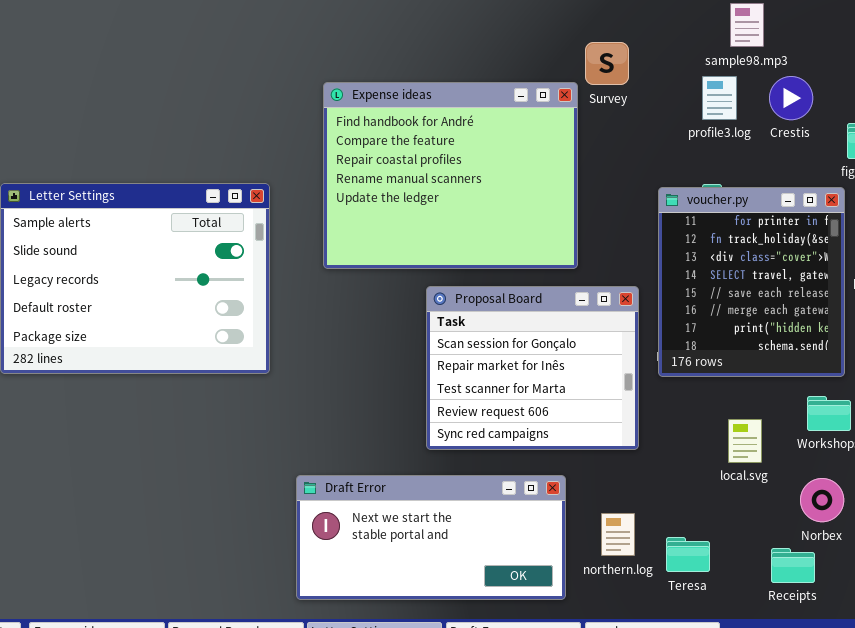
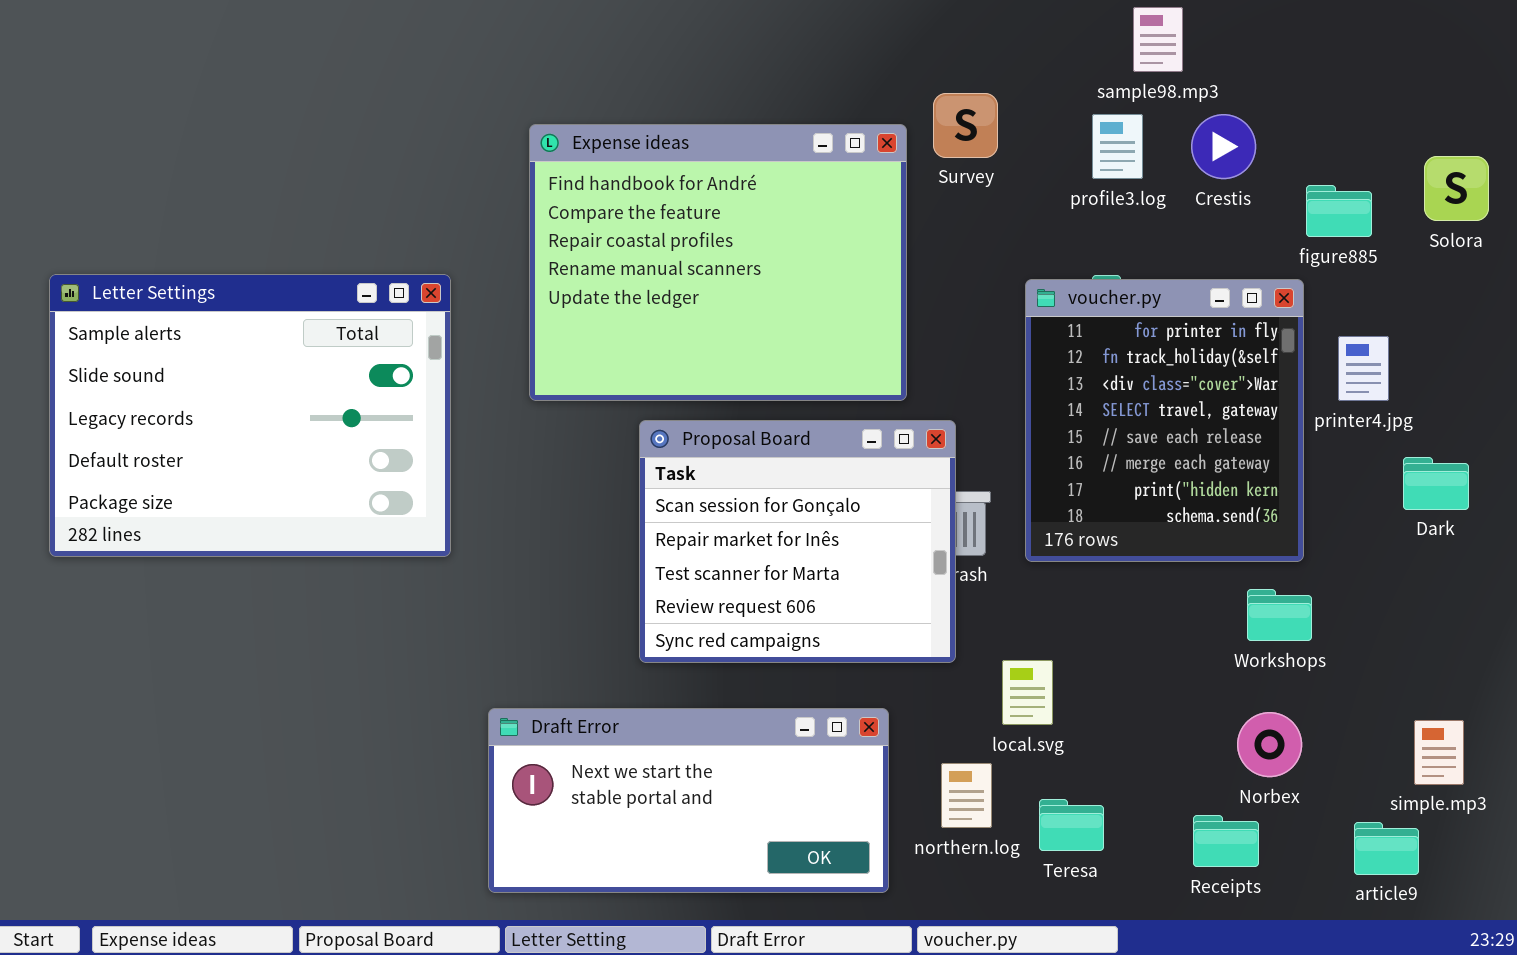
Survey: [585,42,629,85] -> [933,93,998,158], moved
Proposal Board: [426,286,639,450] -> [639,420,956,663], moved
local.svg: [728,419,762,463] -> [1002,660,1053,725], moved

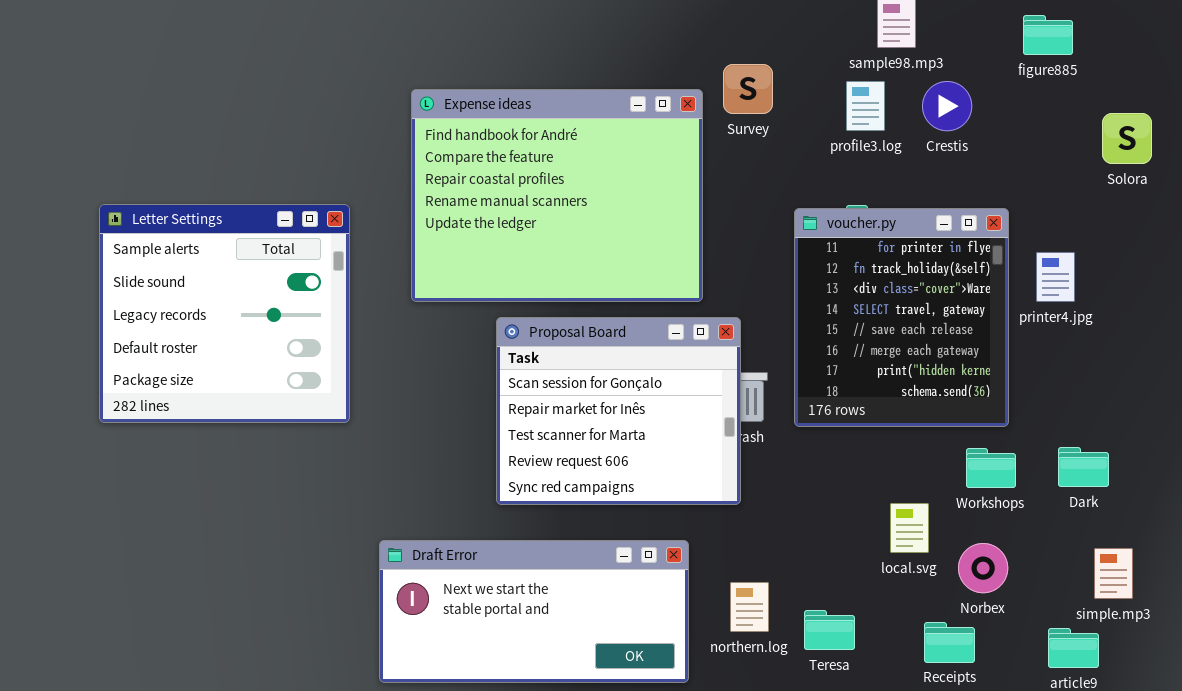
figure885: [1306,185,1372,237] -> [1023,15,1073,55], moved
Letter Settings: [49,274,451,557] -> [99,204,350,423], resized
Dark: [1403,457,1469,510] -> [1058,447,1109,487], moved
local.svg: [1002,660,1053,725] -> [890,503,929,553], moved

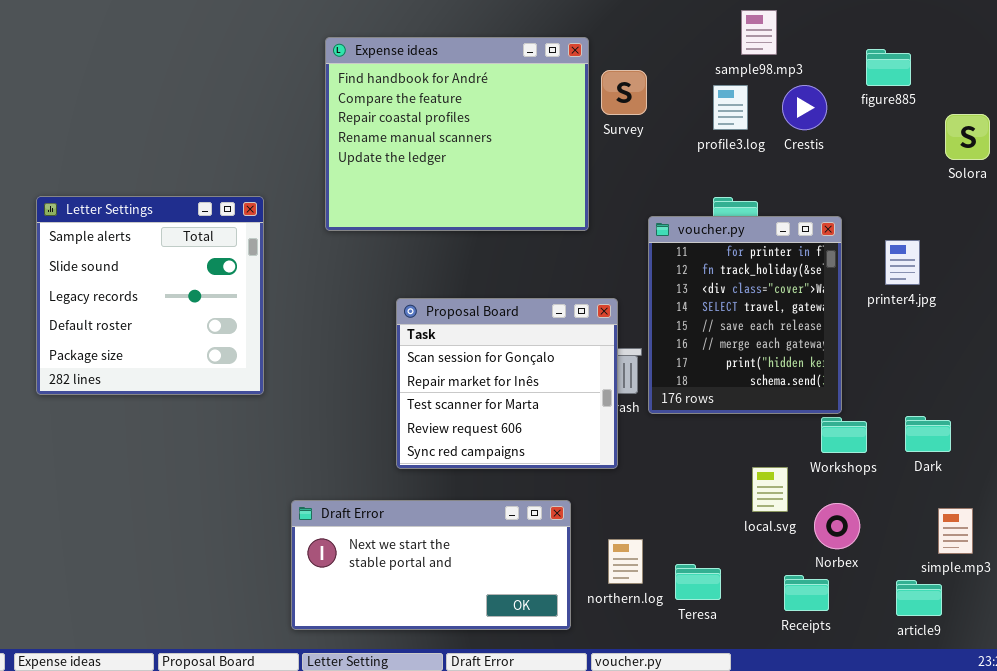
figure885: [1023,15,1073,55] -> [866,49,911,86], moved
Expense ideas: [411,89,703,302] -> [325,37,589,231], moved
voucher.py: [794,208,1009,427] -> [648,216,842,414], moved

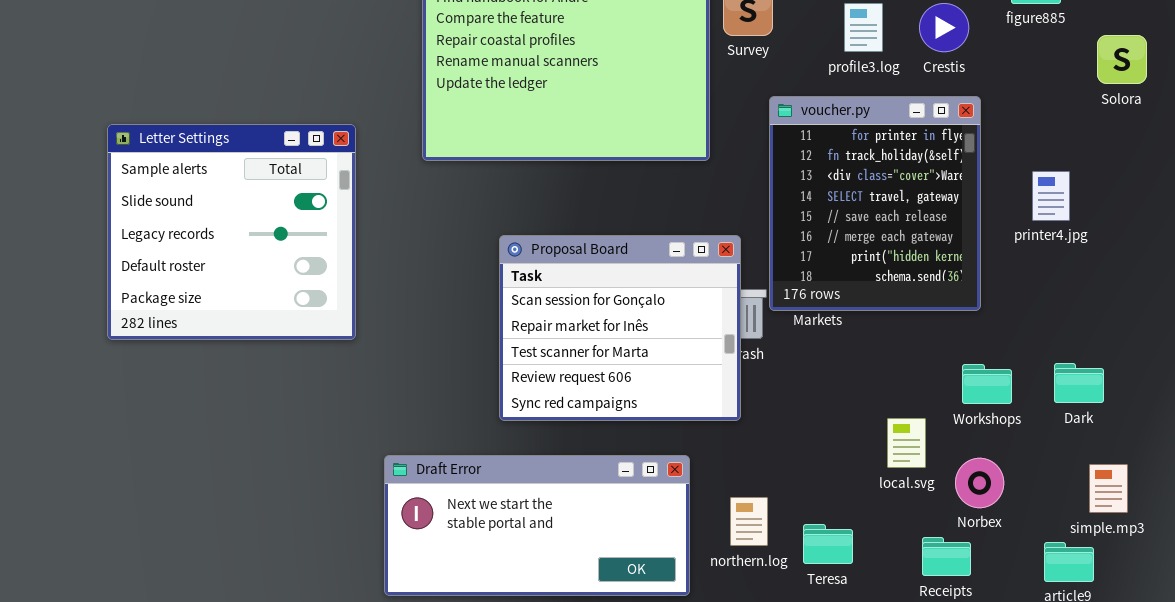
voucher.py: [648,216,842,414] -> [769,96,981,311], moved

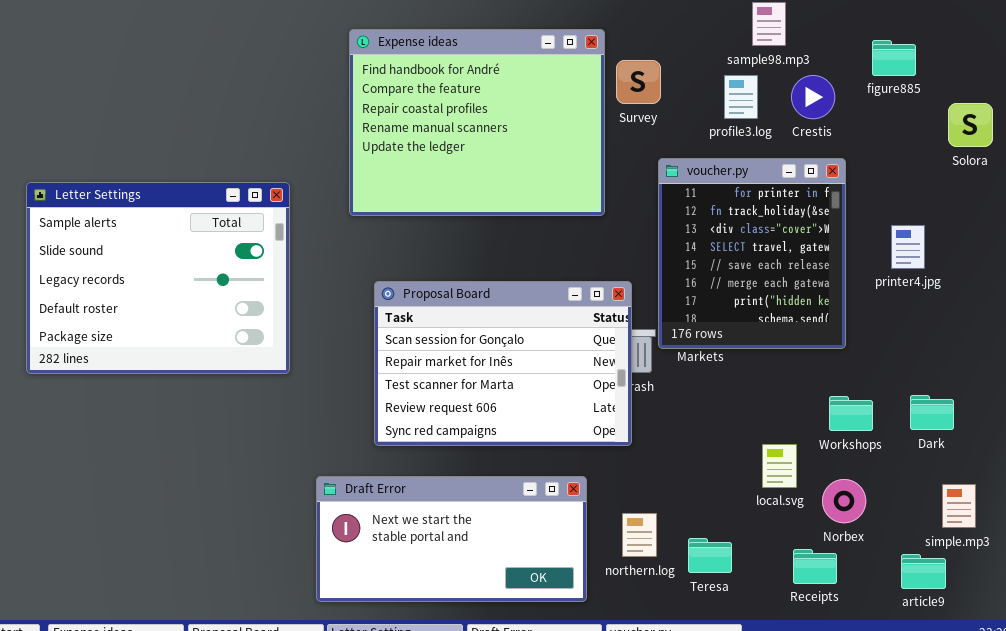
Letter Settings: [107,124,356,340] -> [26,182,290,374], resized
Proposal Board: [499,235,741,421] -> [374,281,632,446], resized

